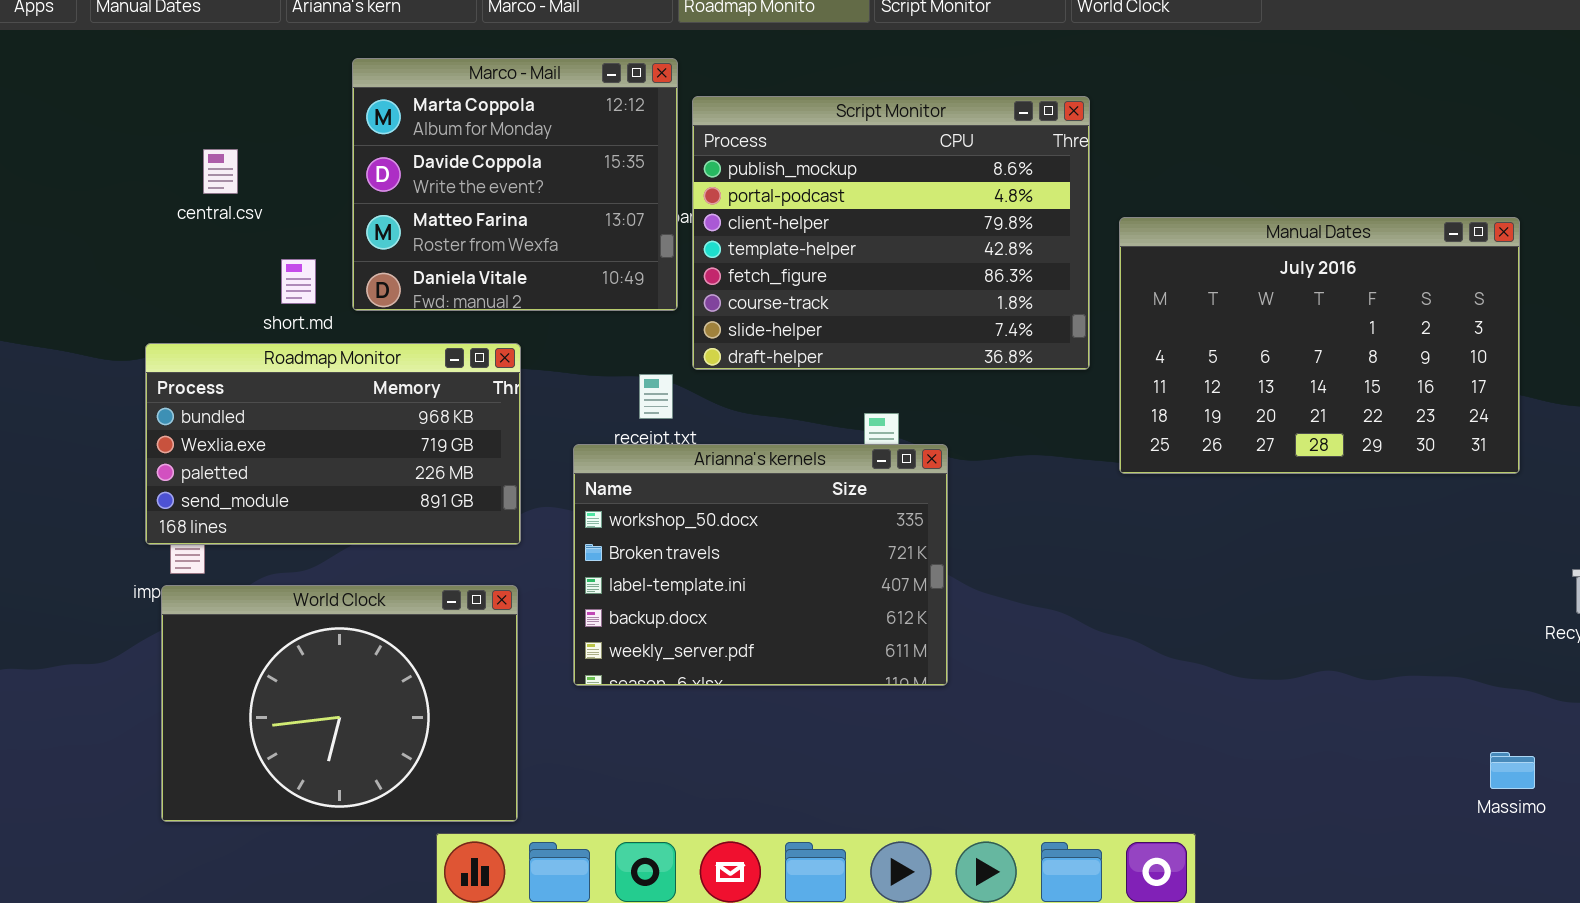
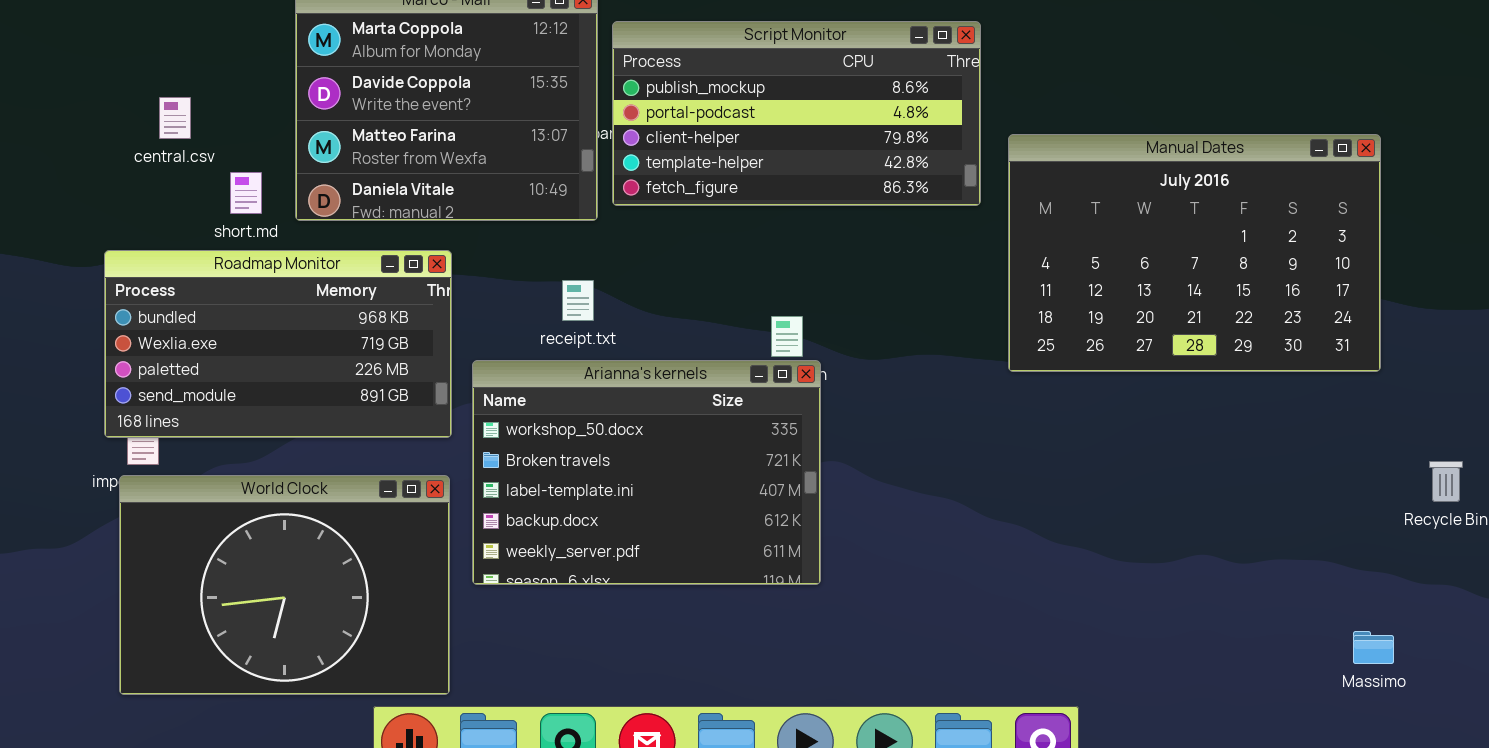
Script Monitor: [692,96,1090,370] -> [612,21,981,206], resized
central.csv: [203,149,238,194] -> [159,97,191,139], moved
Arianna's kernels: [573,444,948,686] -> [472,360,821,585], moved

